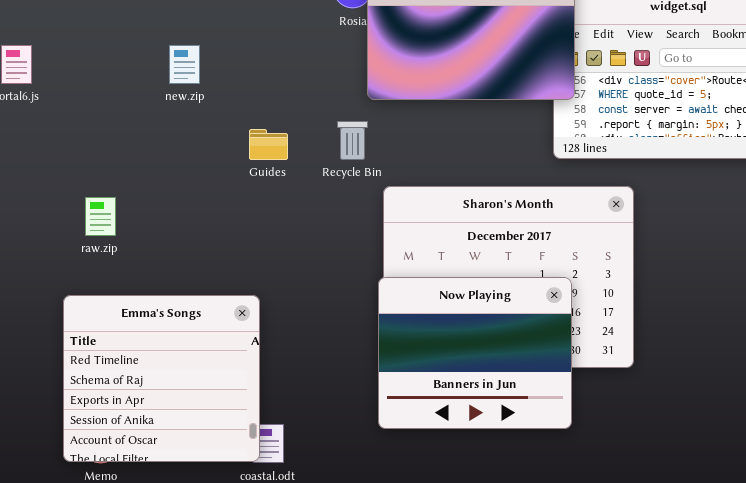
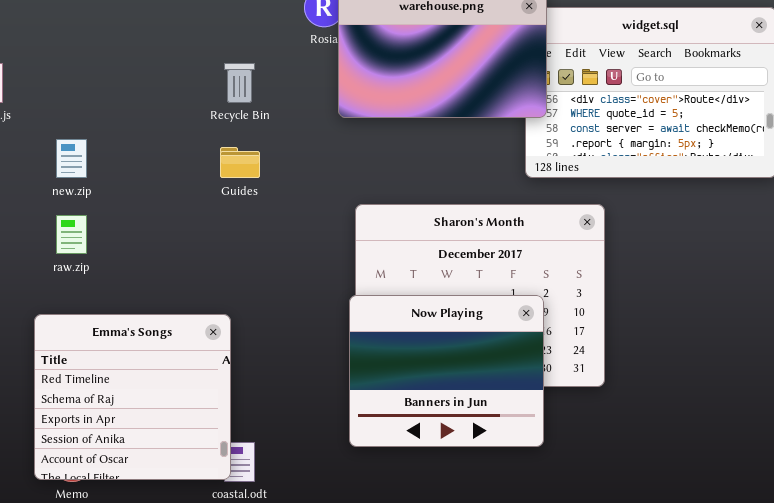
new.zip: [169,45,200,84] -> [56,139,87,178], moved
Recycle Bin: [337,121,368,160] -> [224,63,255,103], moved

